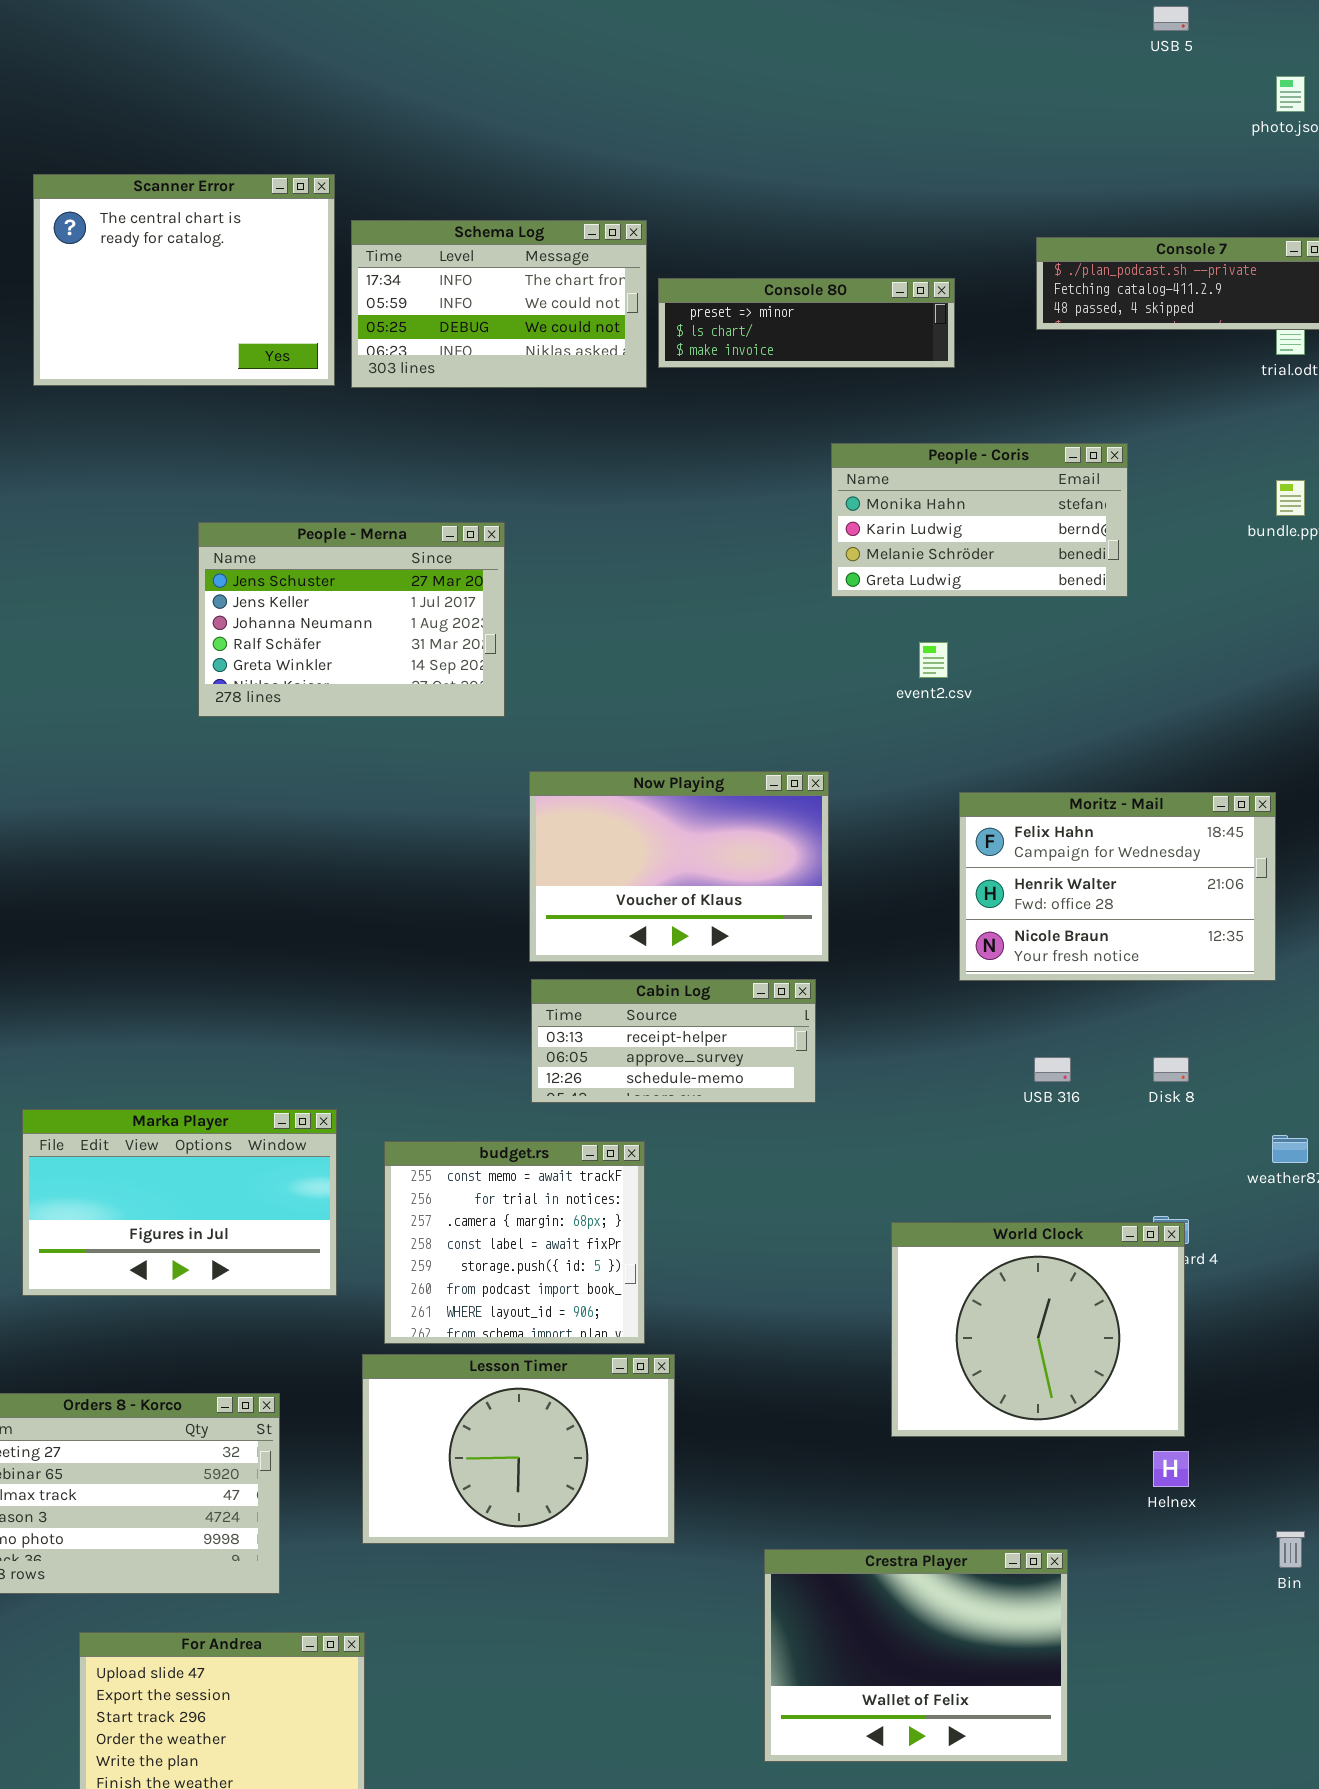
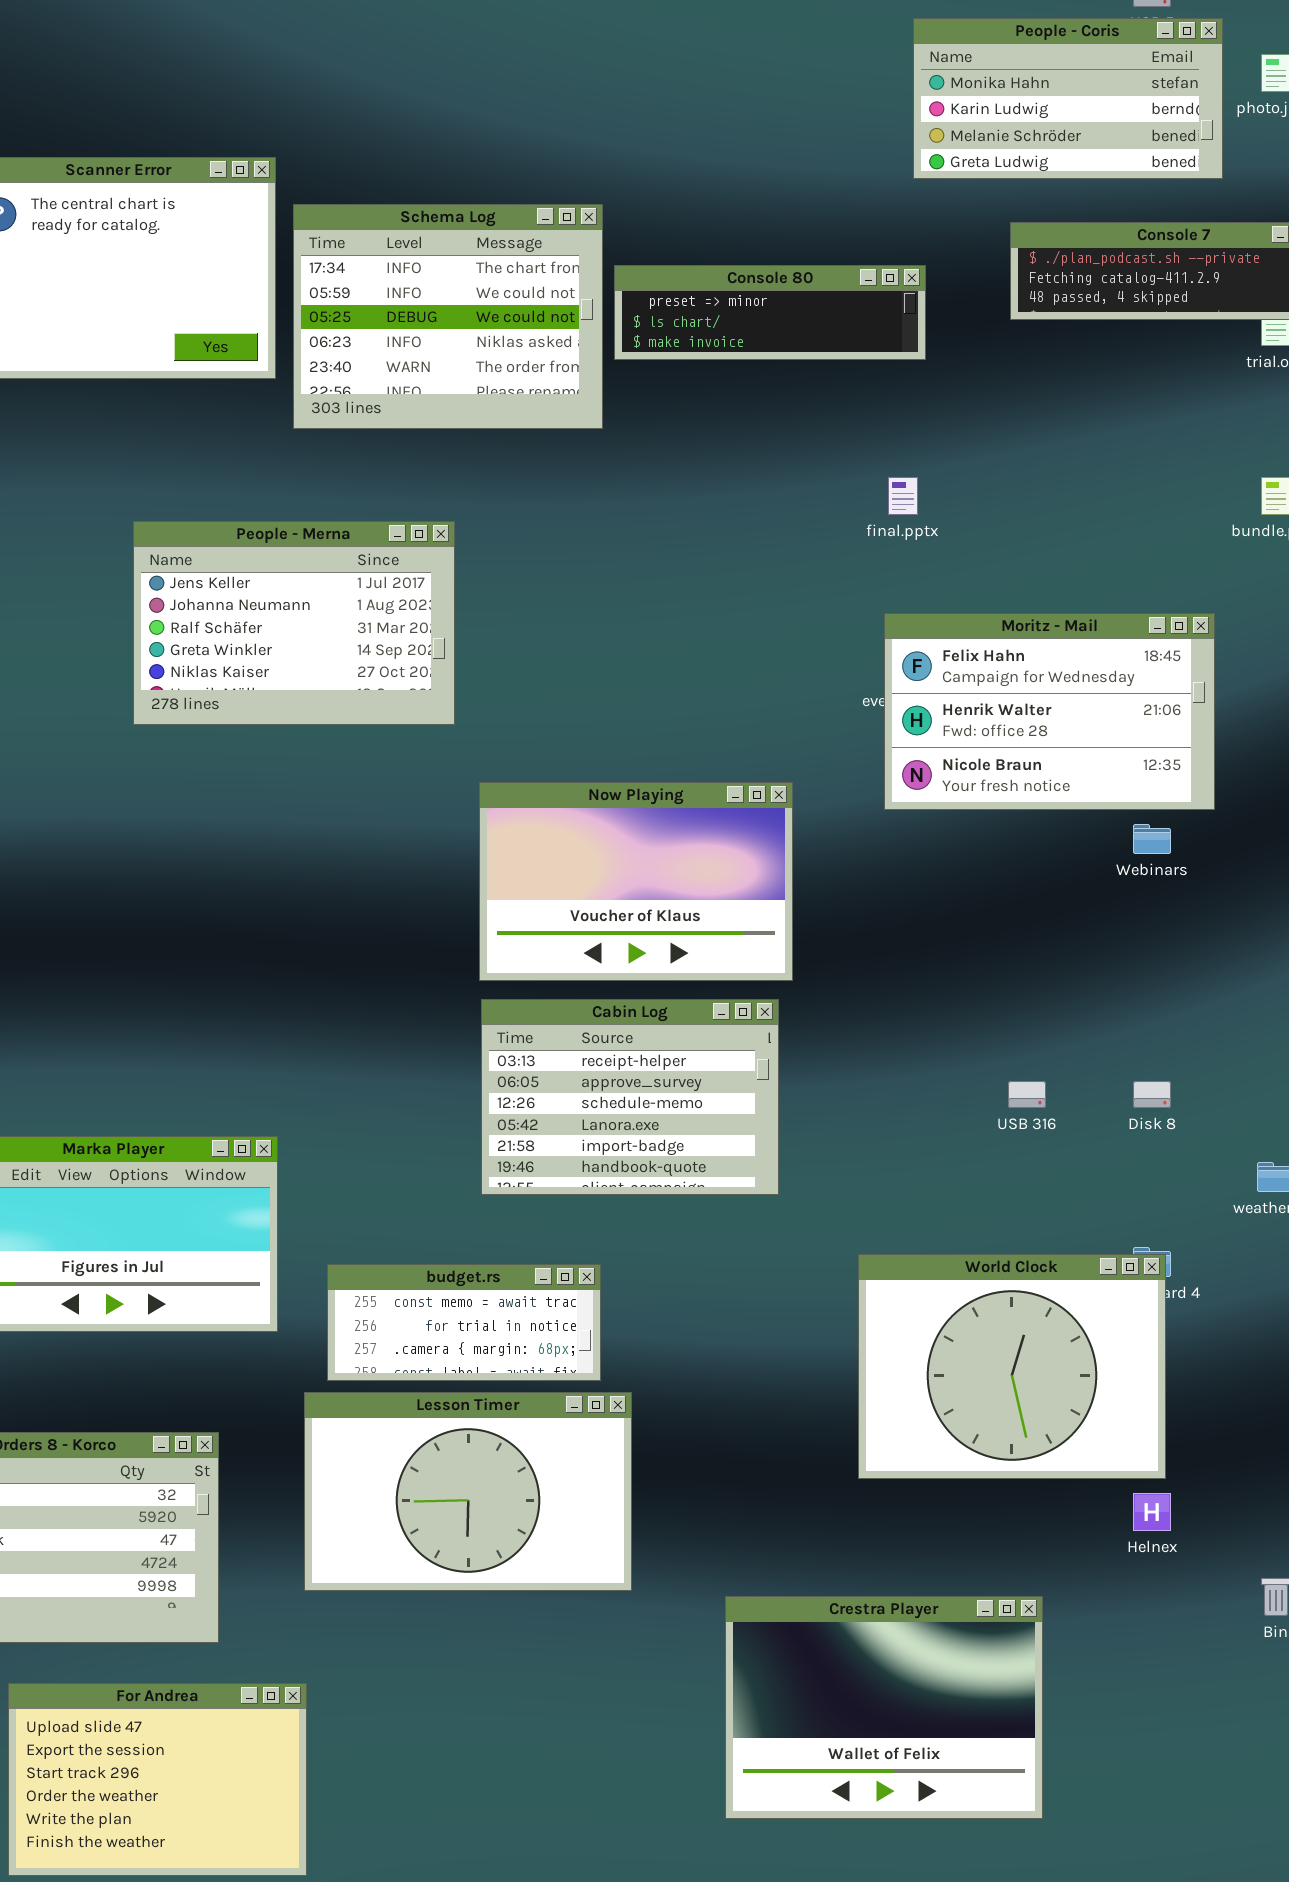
Schema Log: [351,220,647,388] -> [293,204,603,429], resized
People - Coris: [831,443,1128,597] -> [913,18,1223,179], moved
People - Merna: [198,522,505,717] -> [133,521,455,725], scrolled down 1 row
Moritz - Mail: [959,792,1276,981] -> [884,613,1215,810], moved
Cabin Log: [531,979,816,1103] -> [481,999,779,1195], resized
budget.rs: [384,1141,645,1344] -> [327,1264,601,1381], resized

